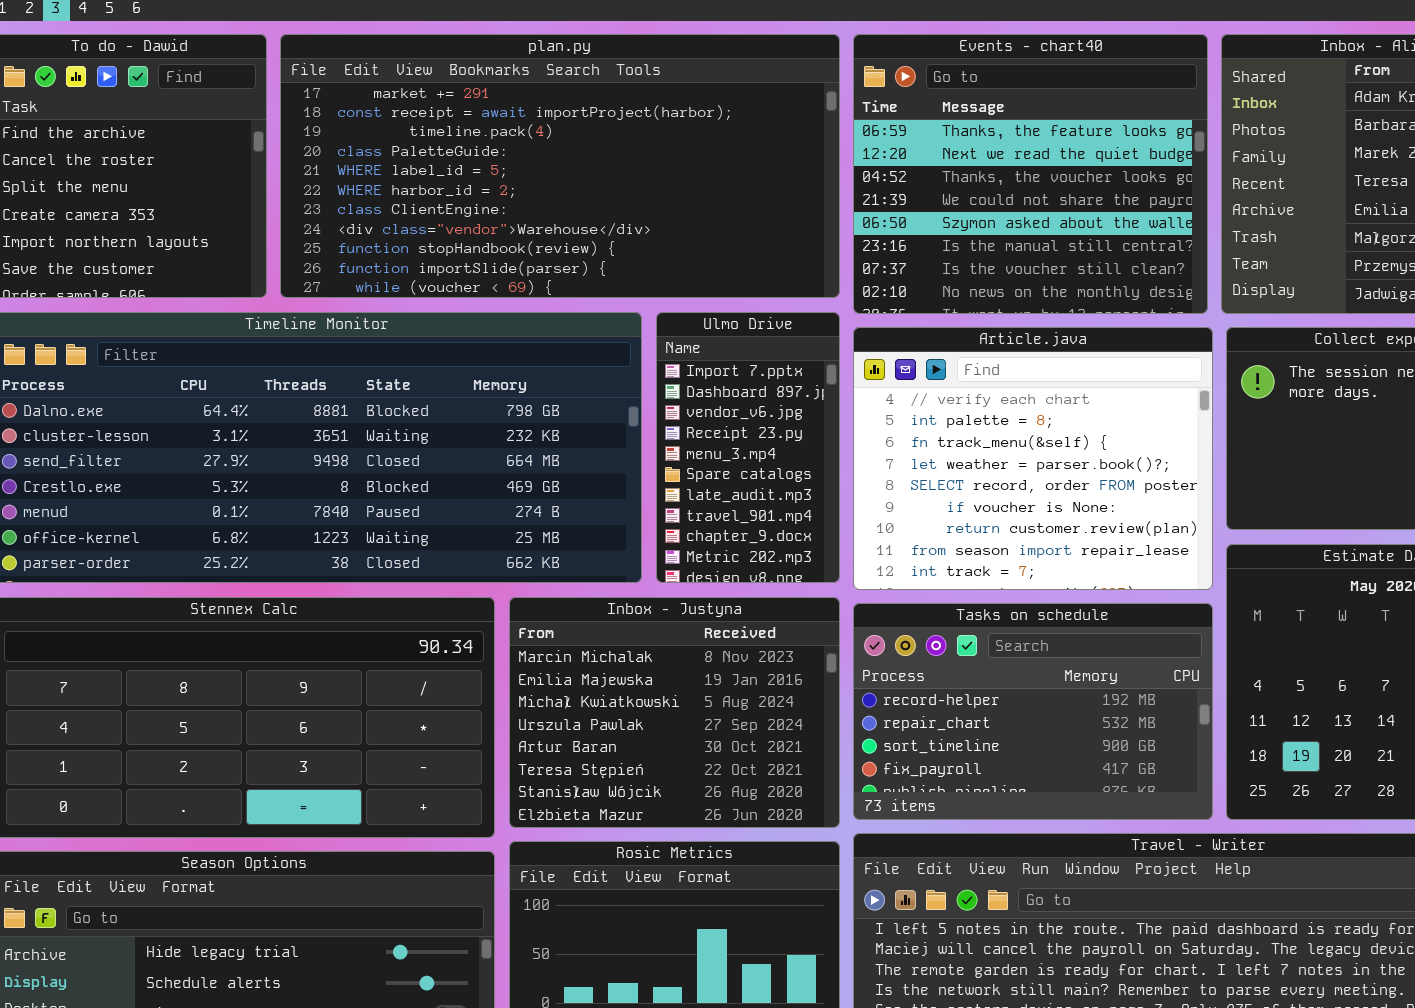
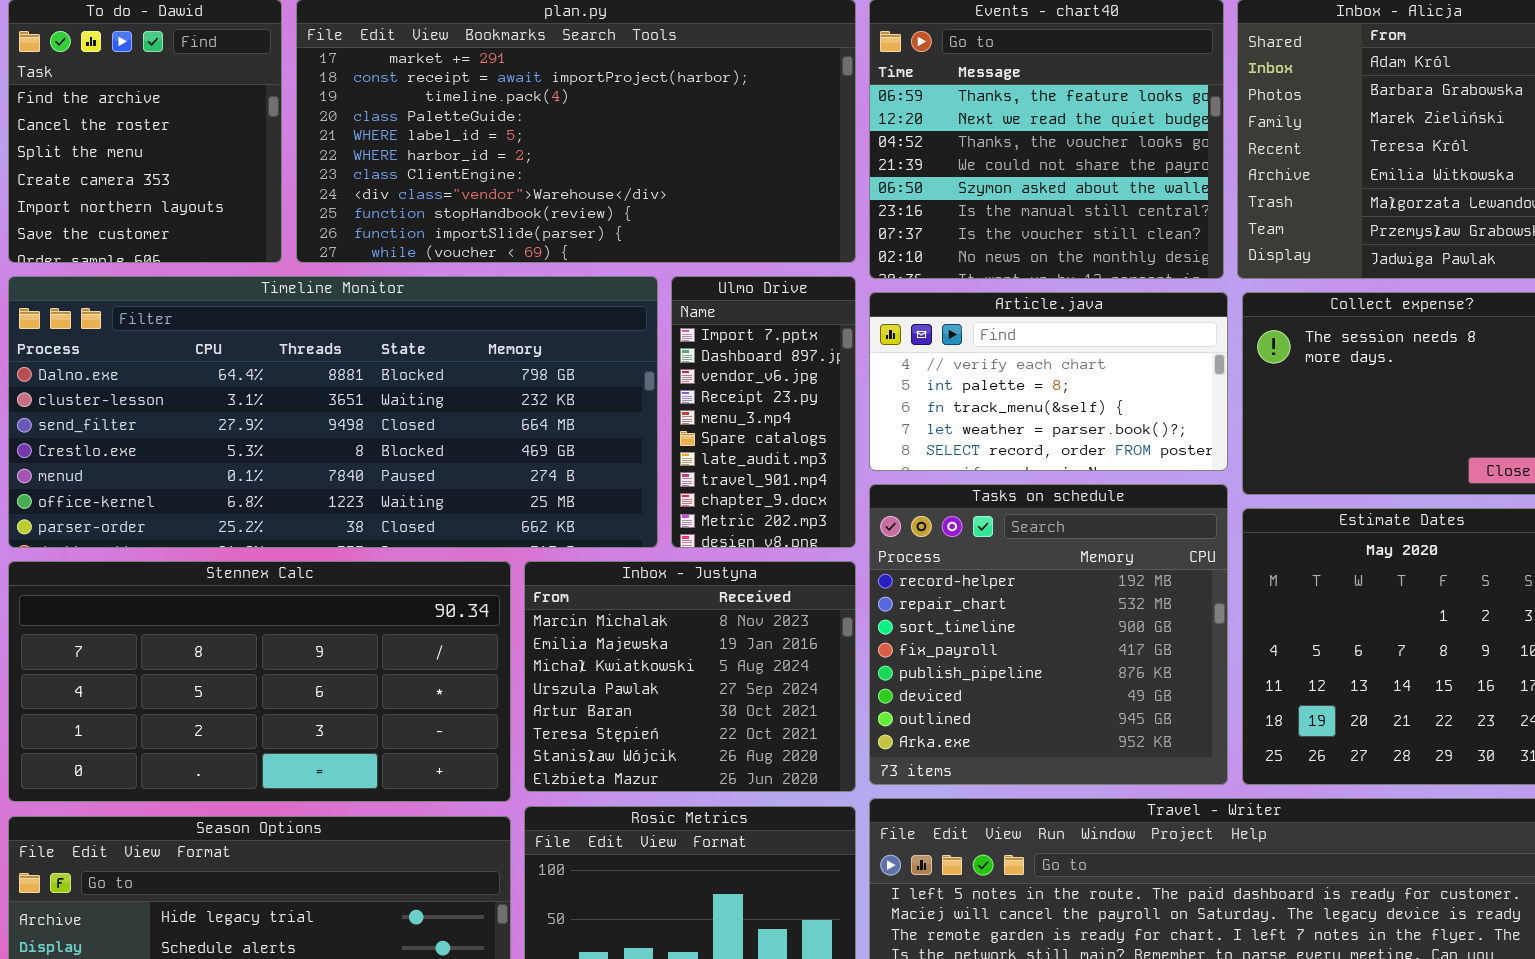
Article.java: [853,327,1213,590] -> [869,292,1228,471], resized
Tasks on schedule: [853,603,1213,820] -> [869,484,1228,785], resized

